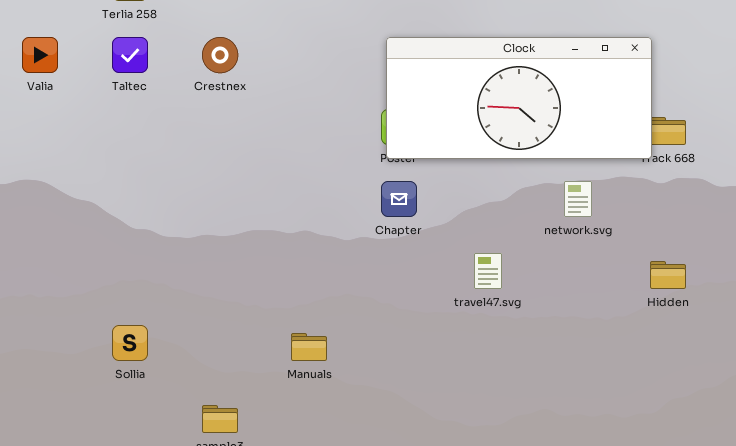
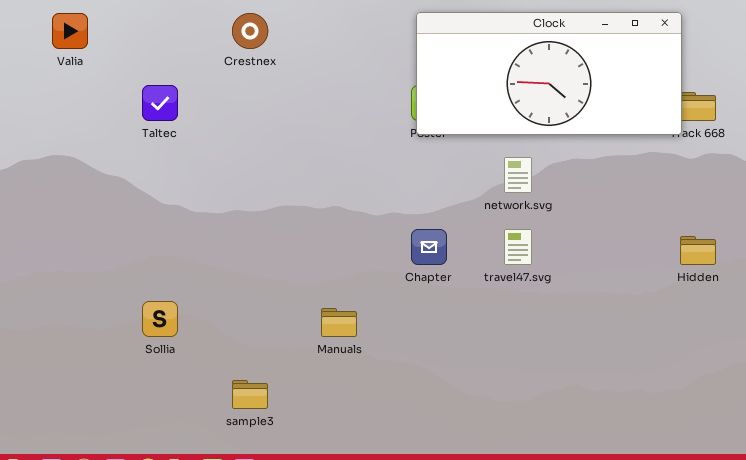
Taltec: [112,37,148,73] -> [142,85,178,121], moved
Chapter: [381,181,417,217] -> [411,229,447,265], moved
network.svg: [564,181,592,217] -> [504,157,532,193], moved

